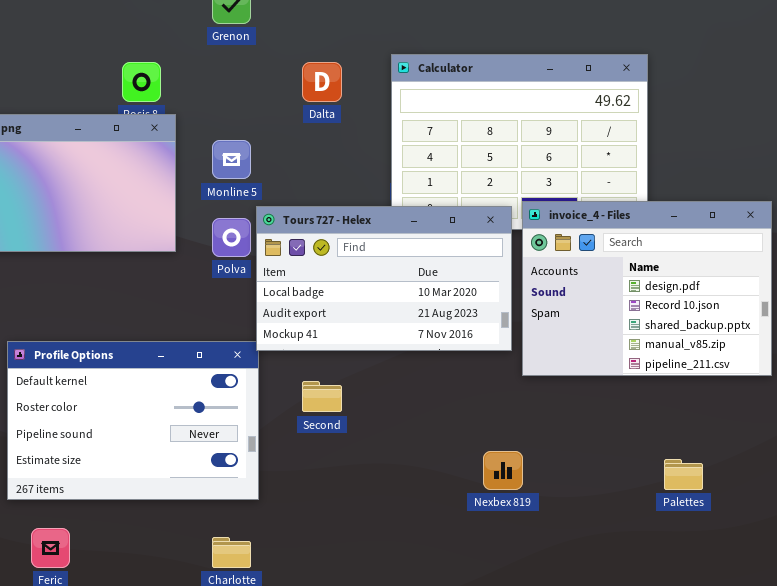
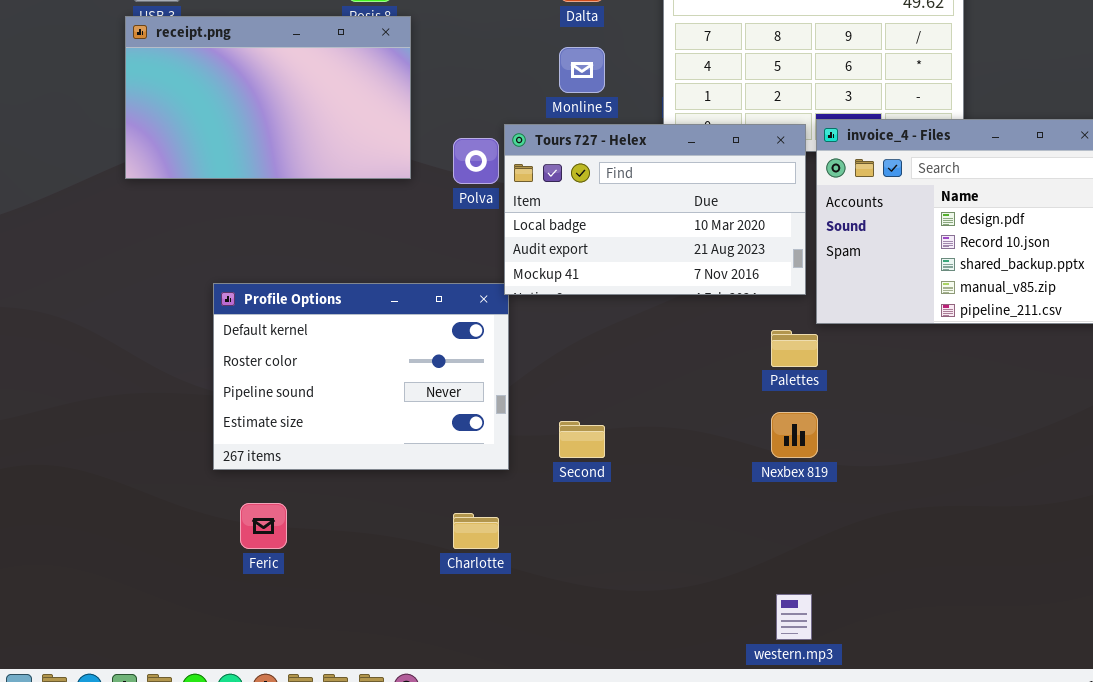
Monline 5: [212,140,251,179] -> [559,47,605,93], moved
Second: [302,381,342,412] -> [559,421,605,458], moved
Palettes: [664,459,703,490] -> [771,330,818,367], moved

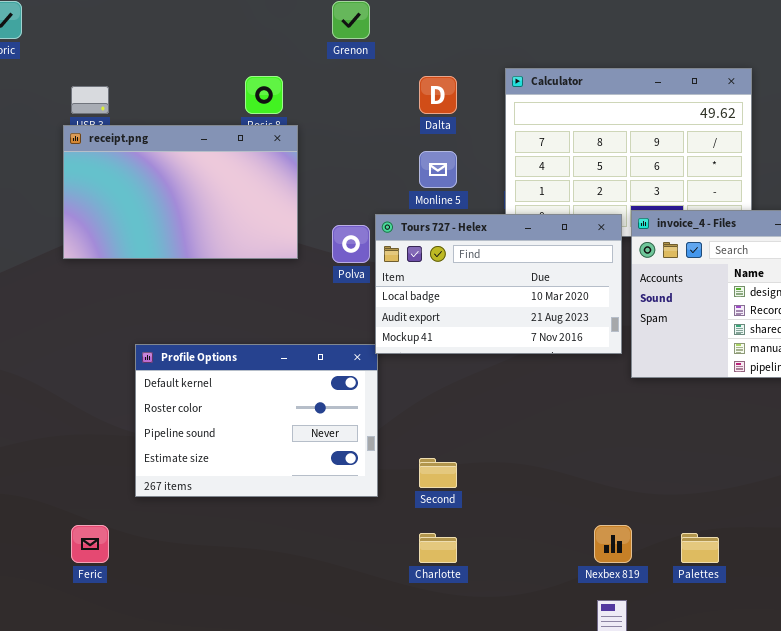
Palettes: [771,330,818,367] -> [681,533,719,563], moved
Nexbex 819: [771,412,818,458] -> [594,525,632,563], moved
Feric: [240,503,287,549] -> [71,525,109,563], moved
Charlotte: [453,513,499,549] -> [419,533,457,563], moved

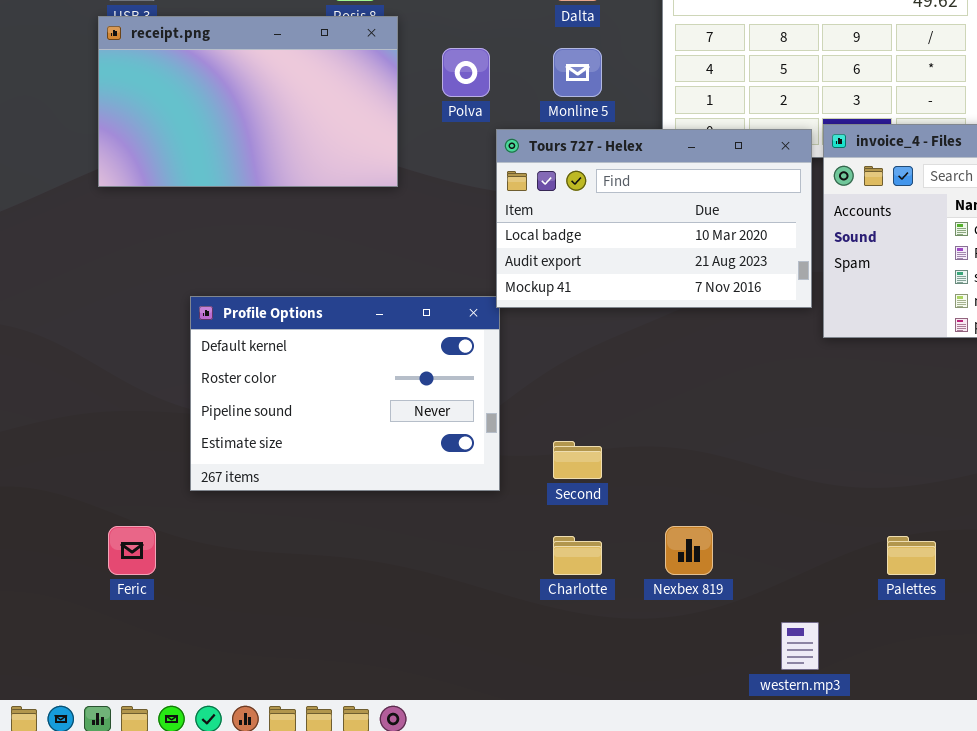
Polva: [332,225,370,263] -> [442,48,490,97], moved
Nexbex 819: [594,525,632,563] -> [665,526,713,575], moved

